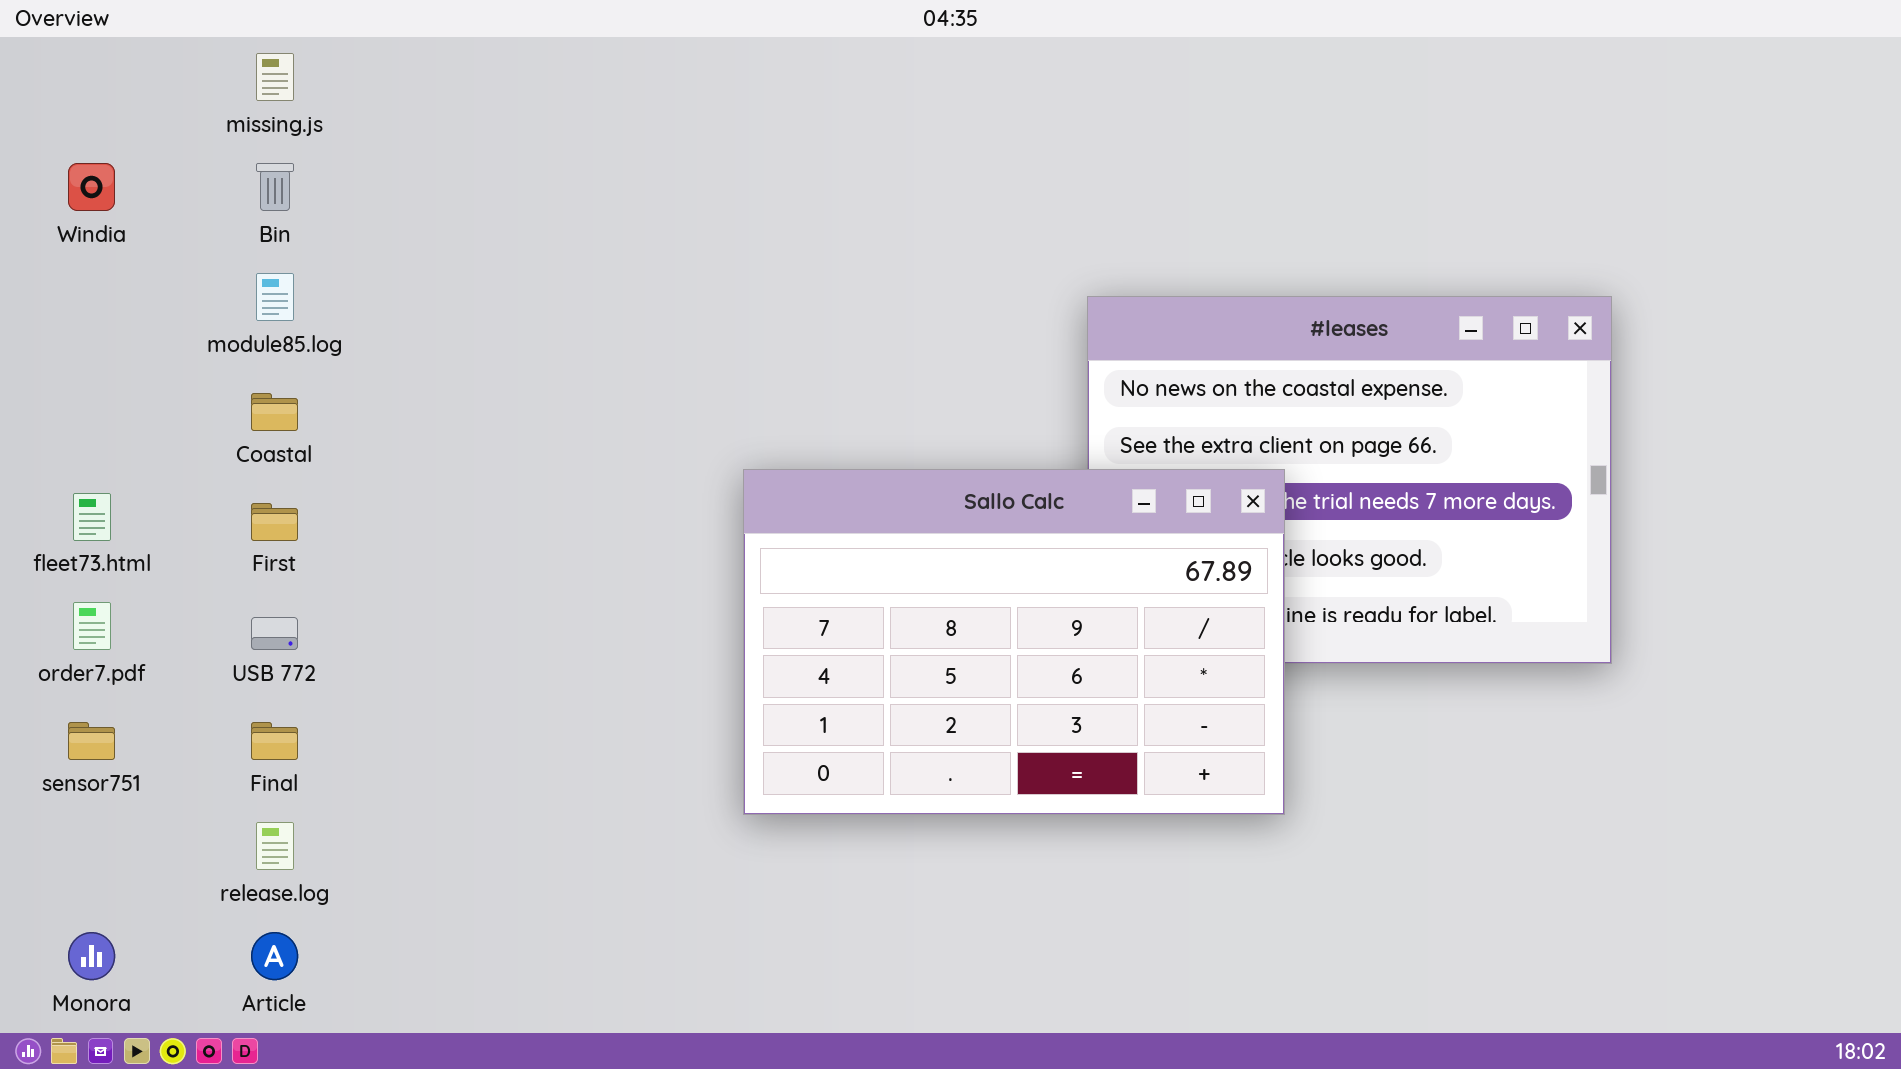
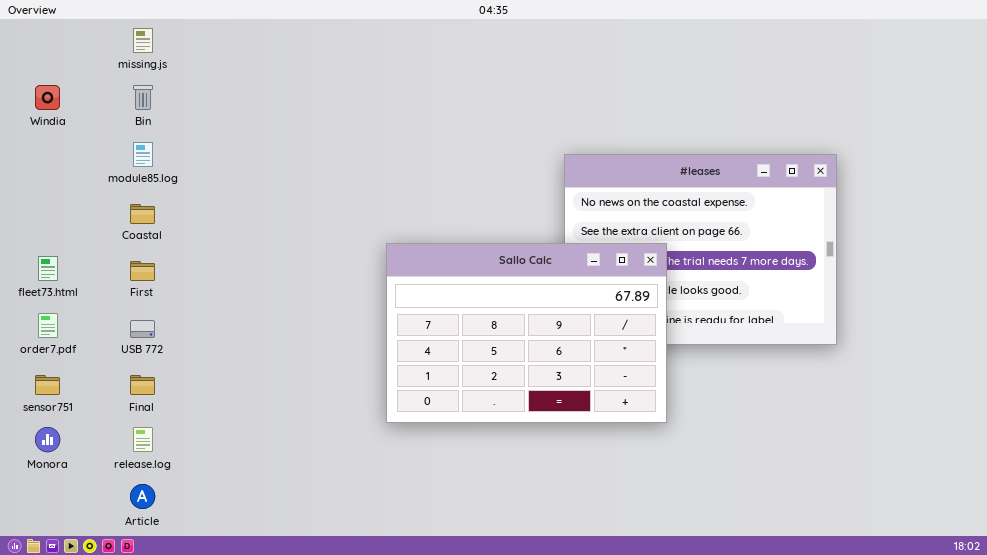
Monora: [68,932,115,980] -> [35,427,60,452], moved

